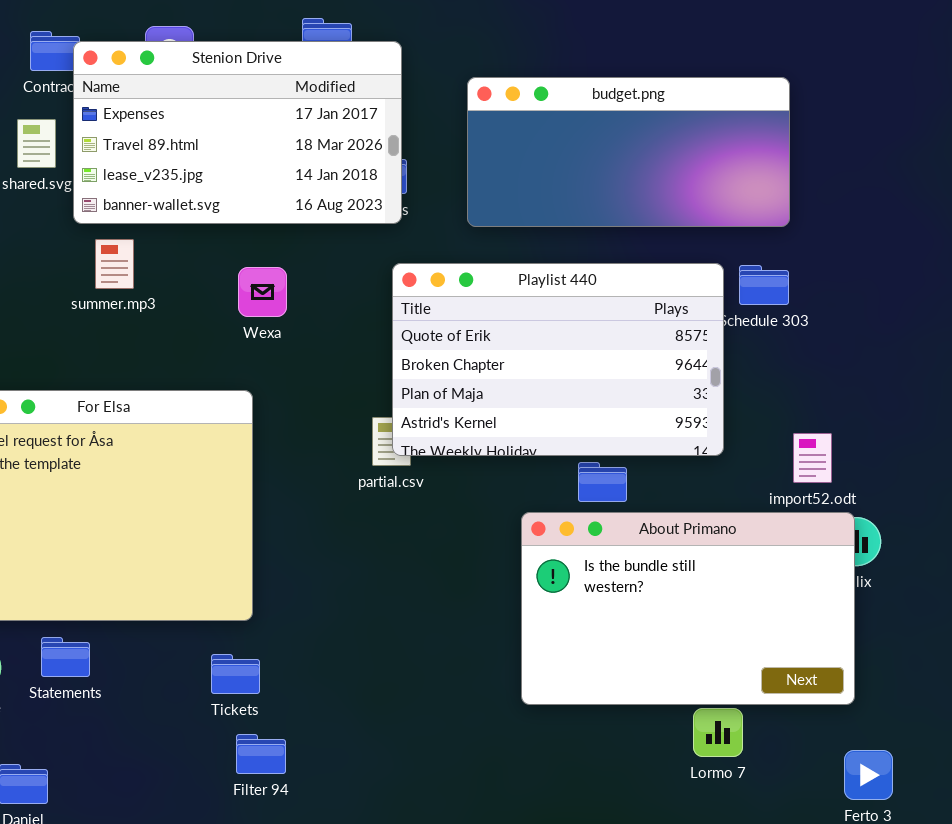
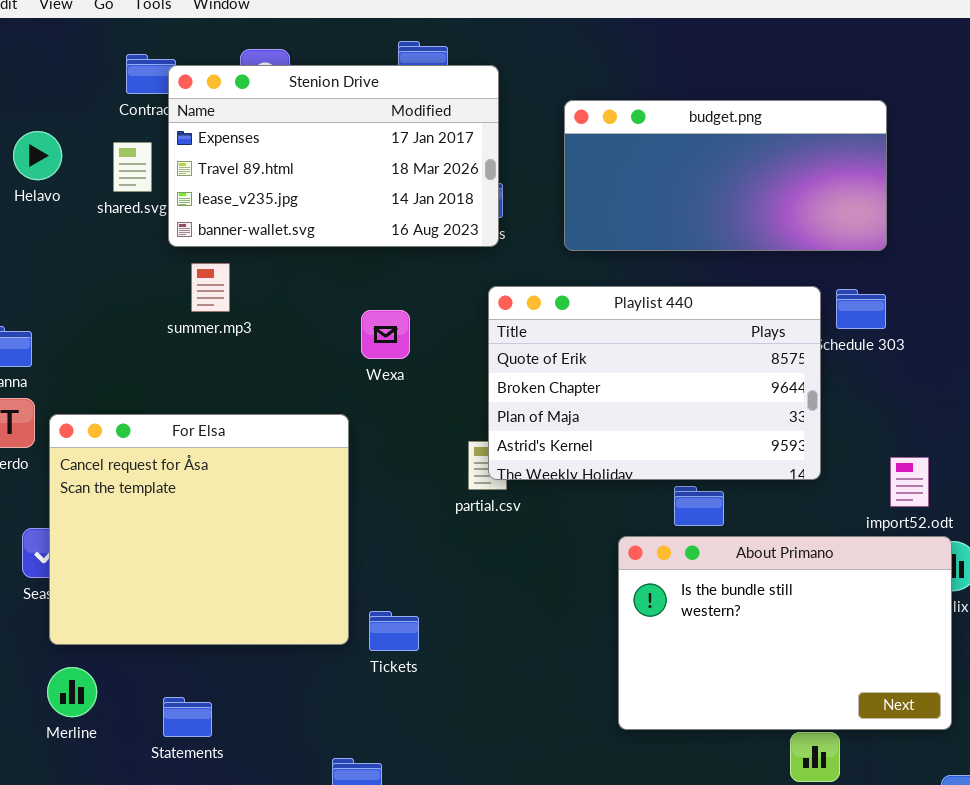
Wexa: [238,267,287,317] -> [361,310,410,359], moved
Statements: [41,637,90,677] -> [163,697,212,737], moved
Tickets: [211,654,260,694] -> [369,611,419,651], moved

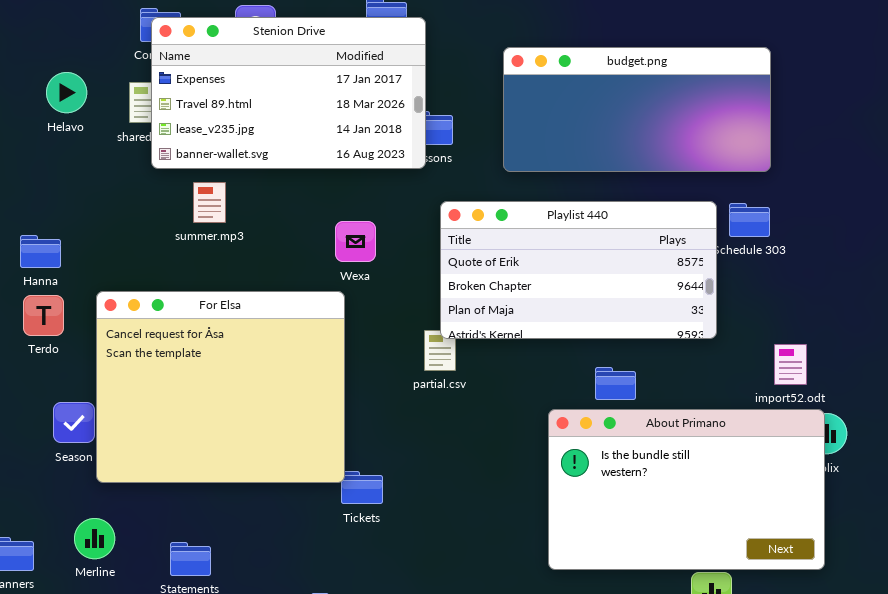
Stenion Drive: [168,65,499,247] -> [151,17,426,169], moved
Playlist 440: [488,286,821,480] -> [440,201,717,339], resized
For Elsa: [49,414,349,645] -> [96,291,345,483], moved

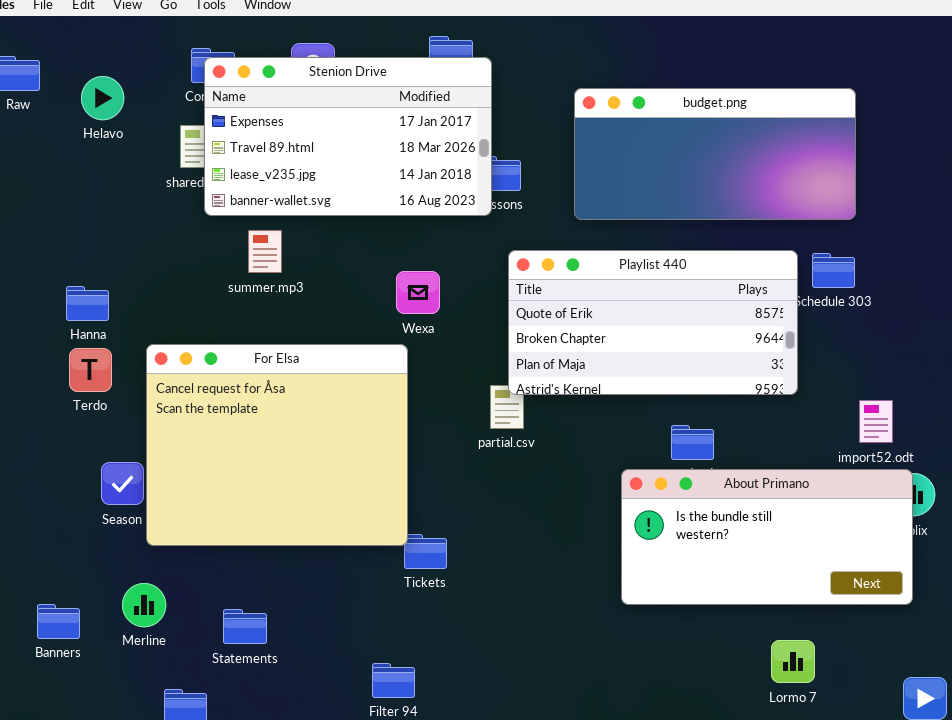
Helavo: [46,72,87,113] -> [81,76,124,120], moved
About Primano: [548,409,825,570] -> [621,469,913,605], resized

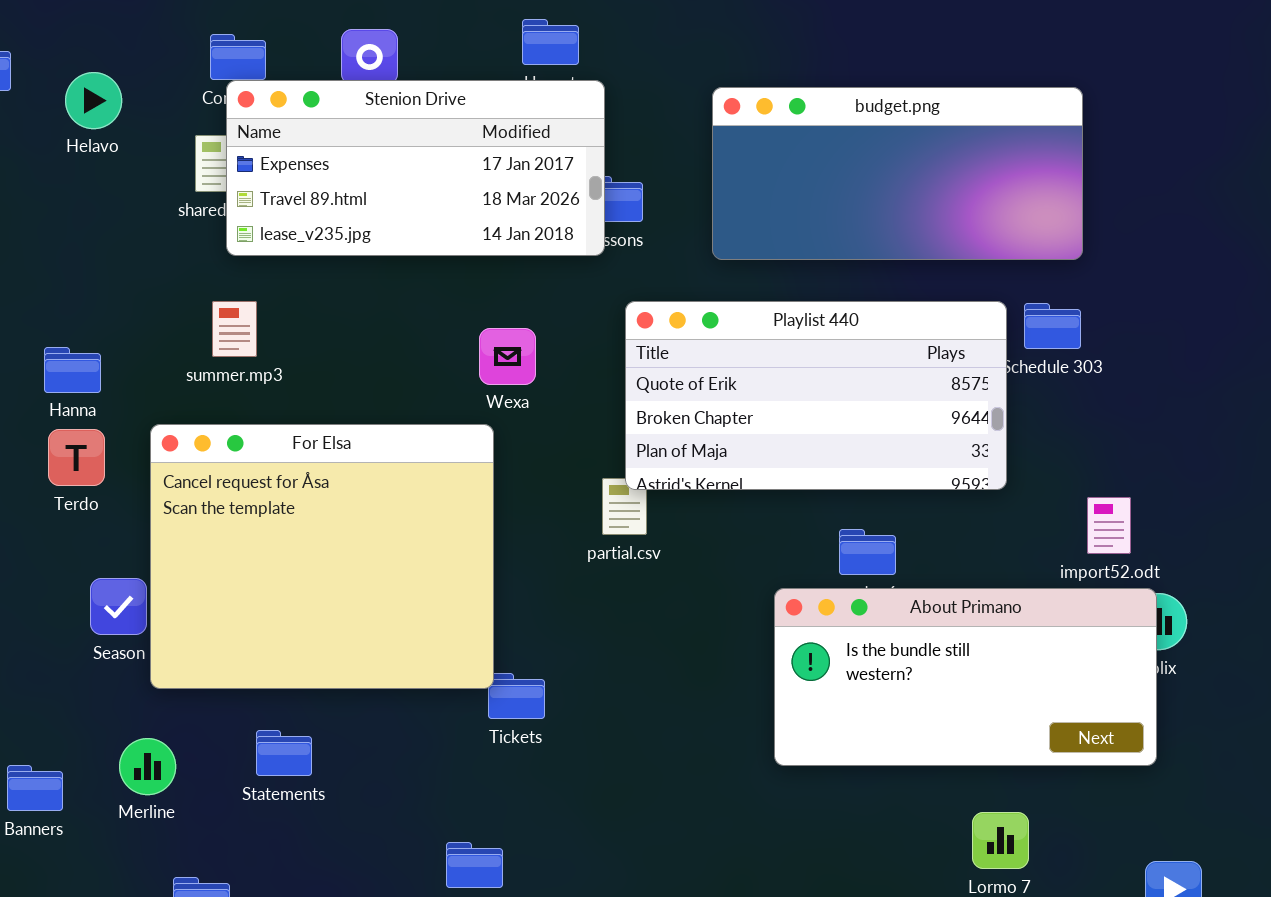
Stenion Drive: [204,57,492,216] -> [226,80,605,256], resized
summer.mp3: [248,230,282,273] -> [212,301,257,357], moved
Statements: [223,609,267,644] -> [256,730,312,776], moved

